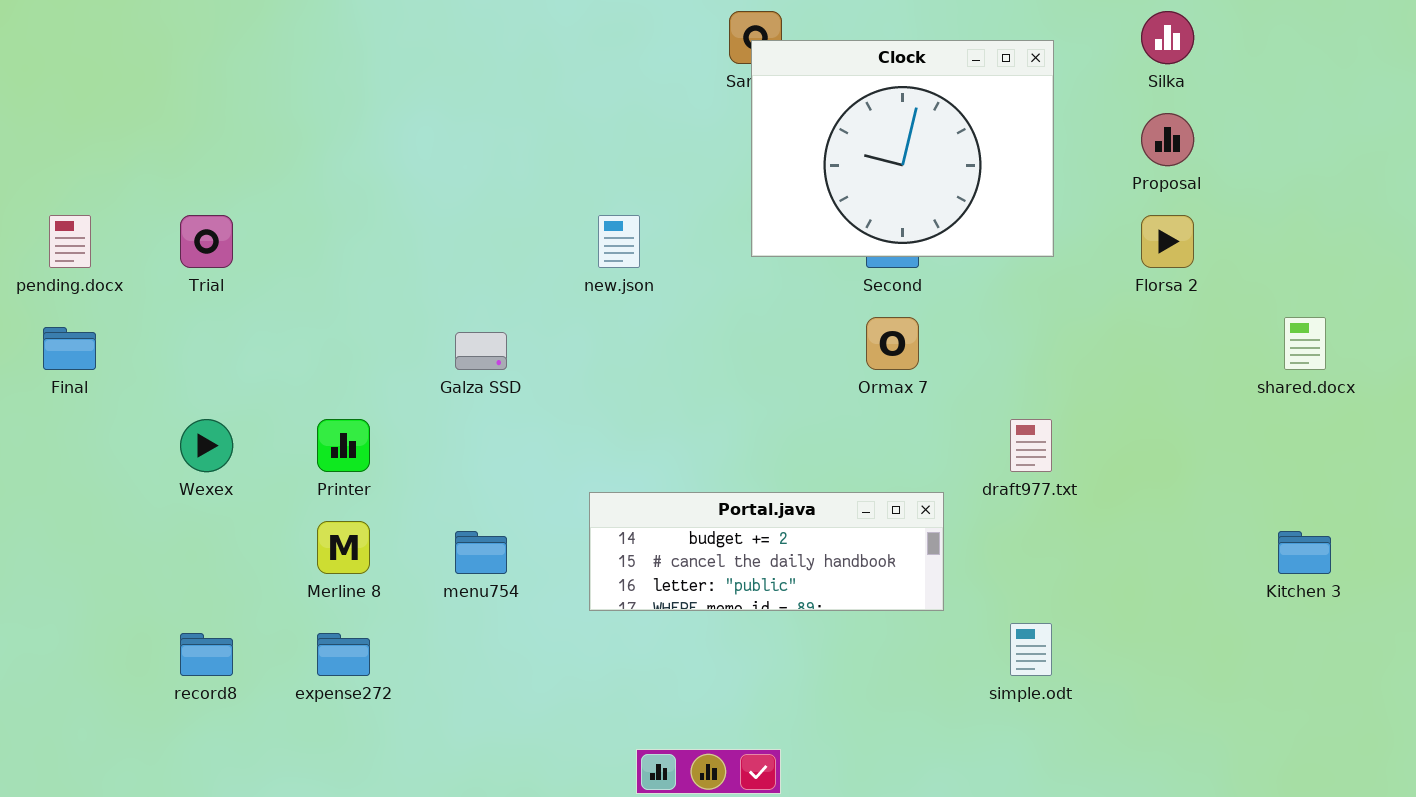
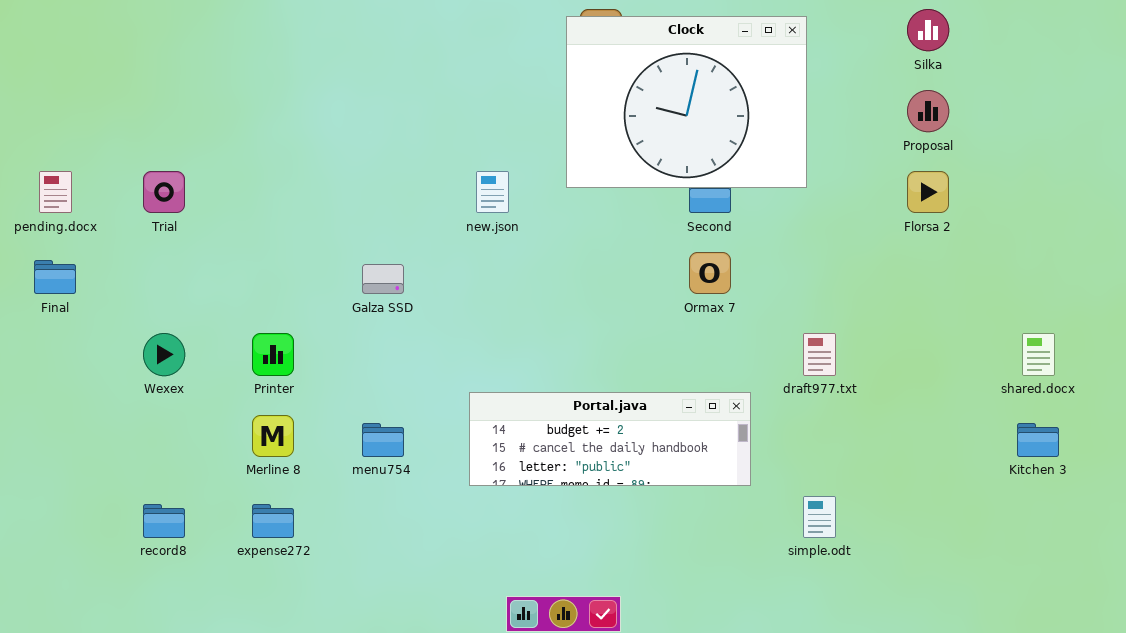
Clock: [751,40,1054,257] -> [566,16,807,188], moved
shared.docx: [1284,317,1326,370] -> [1022,333,1055,376], moved

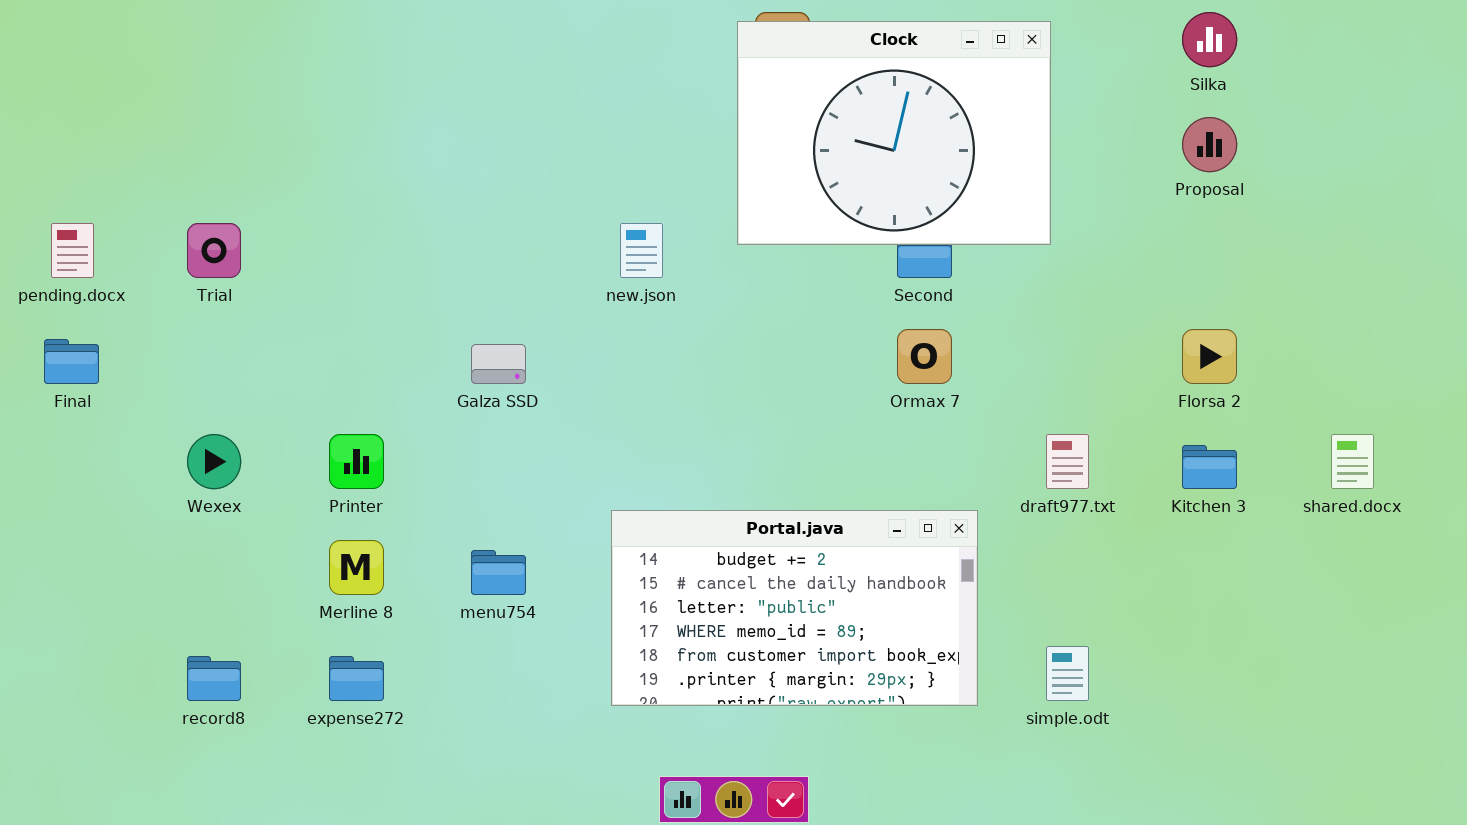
Florsa 2: [907,171,949,213] -> [1182,329,1237,384], moved
Portal.java: [469,392,751,486] -> [611,510,978,706], resized
Kitchen 3: [1017,423,1059,457] -> [1182,445,1237,489], moved

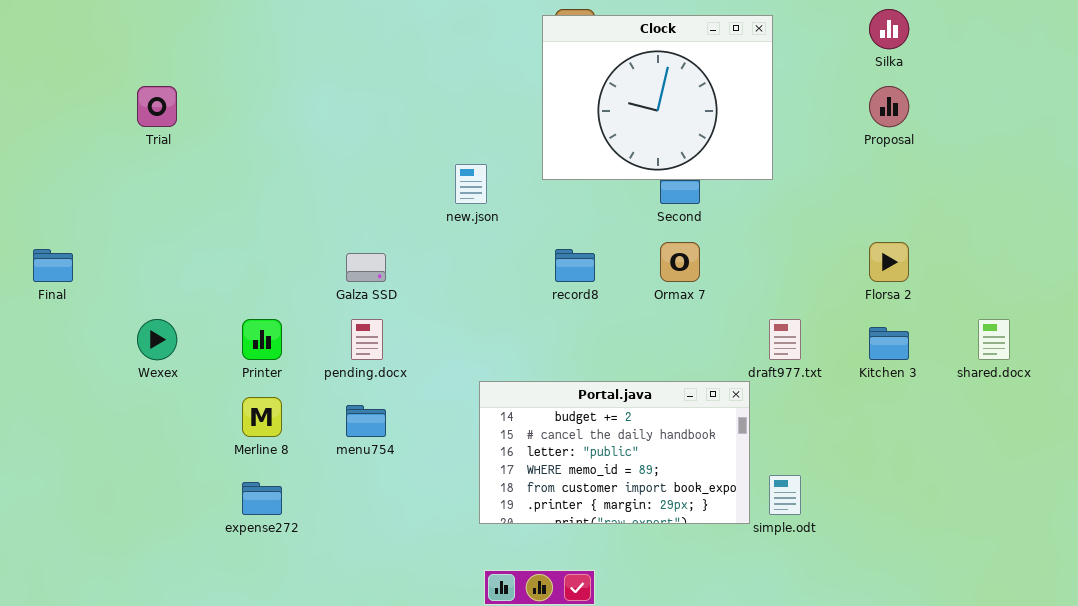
pending.docx: [51,223,94,278] -> [351,319,383,360], moved
Trial: [187,223,241,278] -> [137,86,177,127], moved
Portal.java: [611,510,978,706] -> [479,381,750,524], moved
record8: [187,656,241,701] -> [555,249,595,282], moved

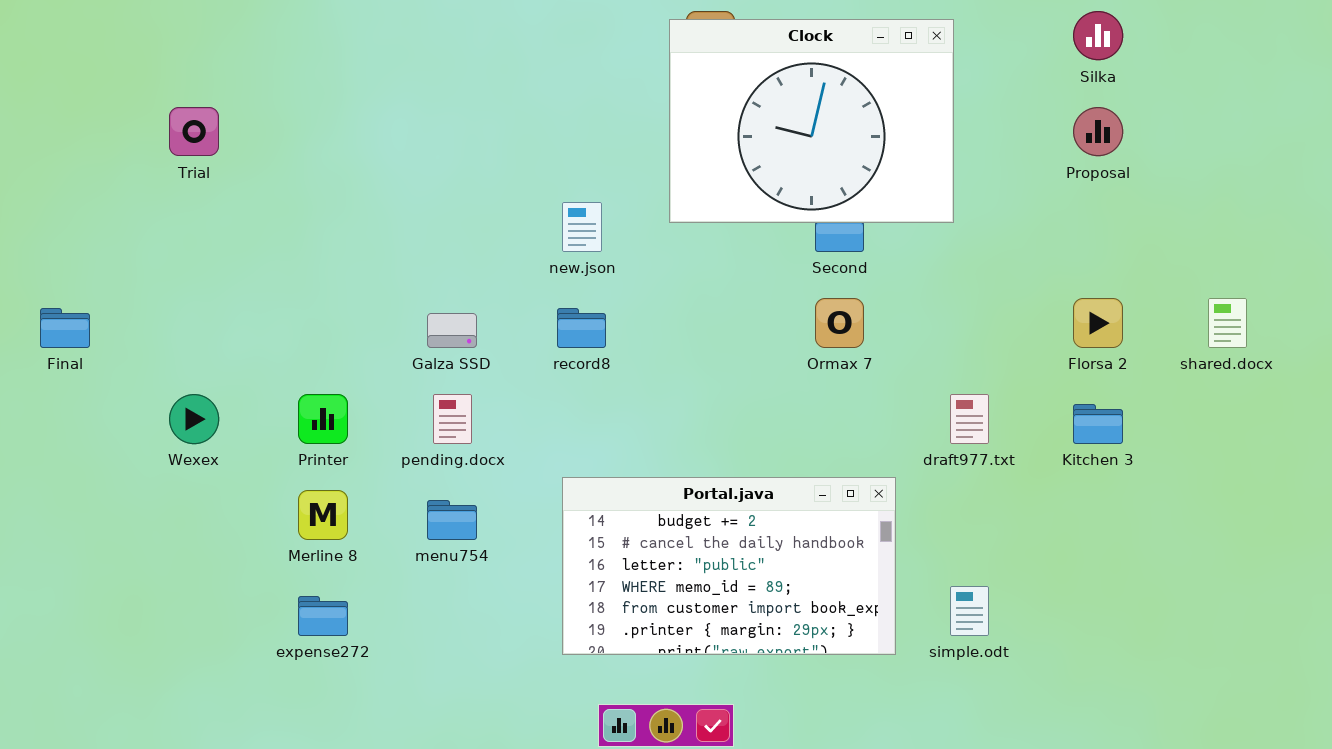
record8: [555,249,595,282] -> [557,308,606,348], moved
shared.docx: [978,319,1010,360] -> [1208,298,1247,348], moved
Portal.java: [479,381,750,524] -> [562,477,896,655], moved

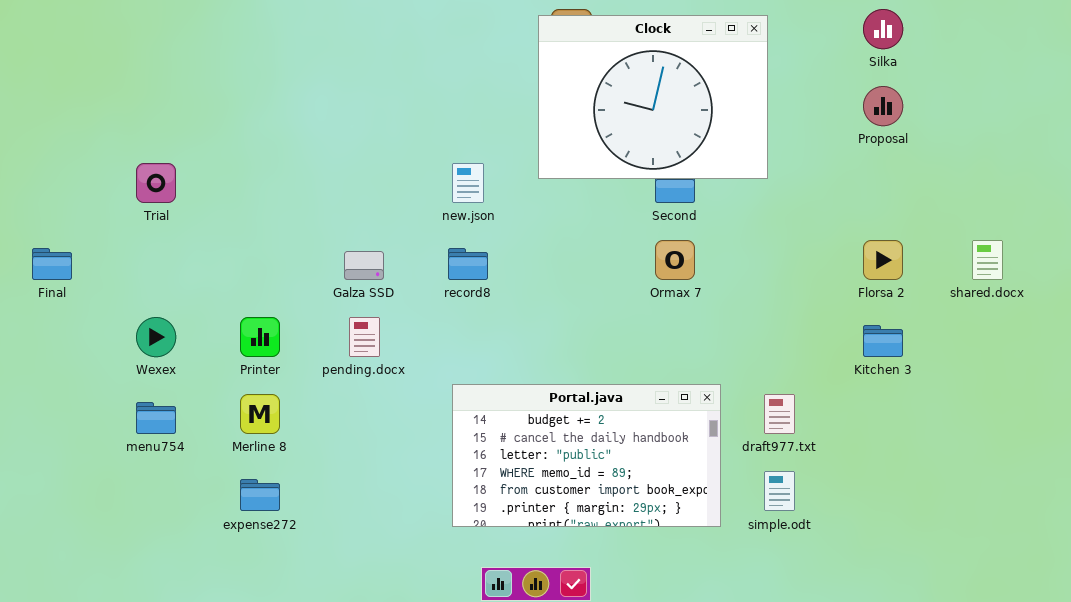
Trial: [169,107,219,156] -> [136,163,176,203], moved
draft977.txt: [950,394,989,444] -> [764,394,795,434], moved
menu754: [427,500,477,540] -> [136,402,176,434], moved

